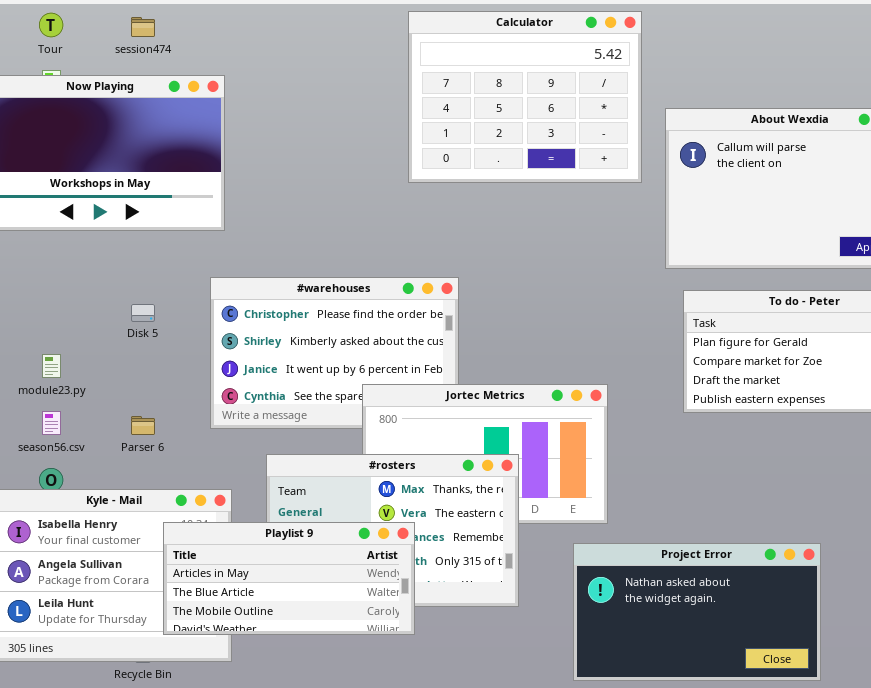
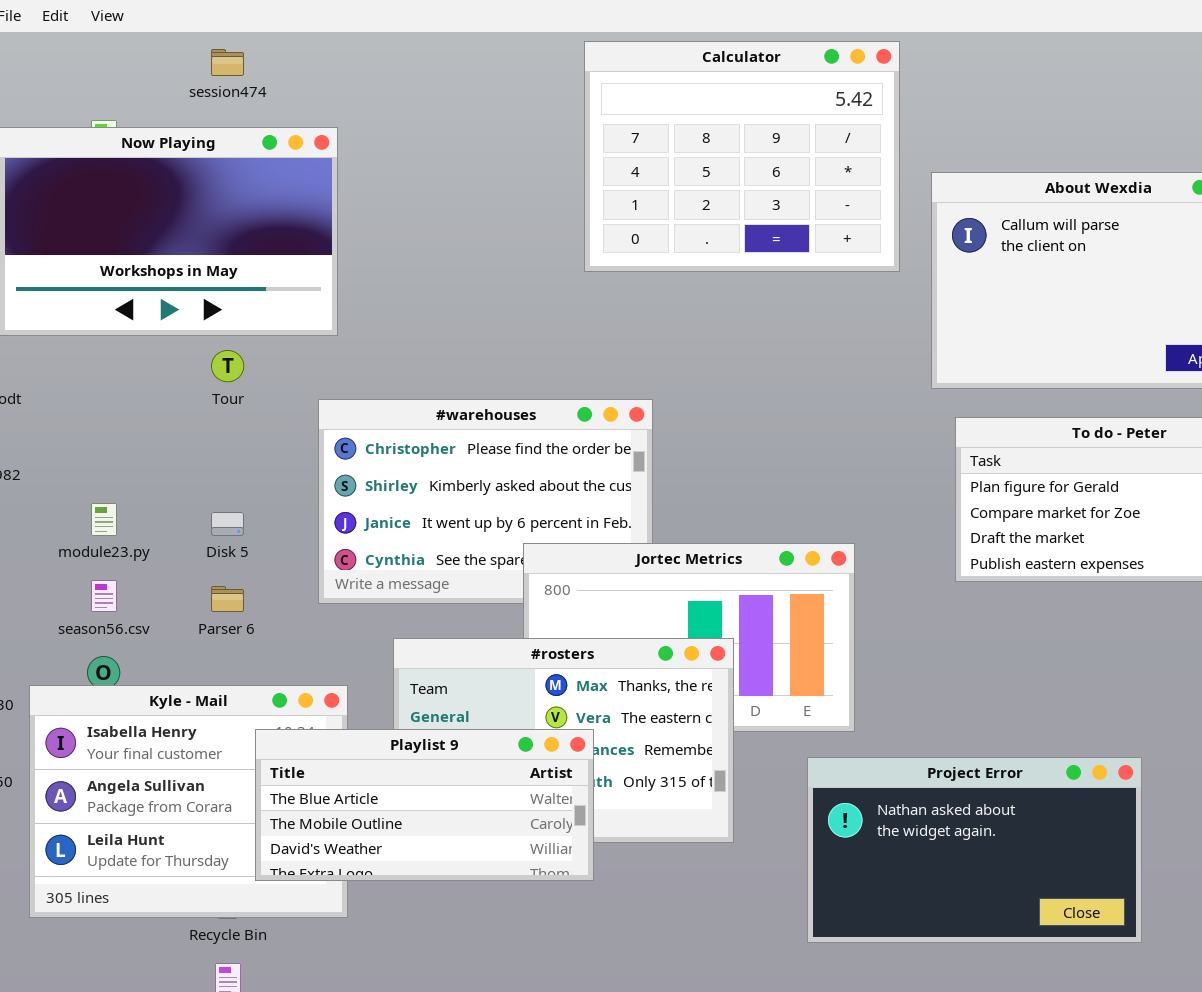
Tour: [39,13,63,37] -> [211,350,244,382], moved
Disk 5: [131,304,155,322] -> [211,512,244,536], moved
Playlist 9: [163,522,415,635] -> [255,729,594,881], scrolled down 1 row

